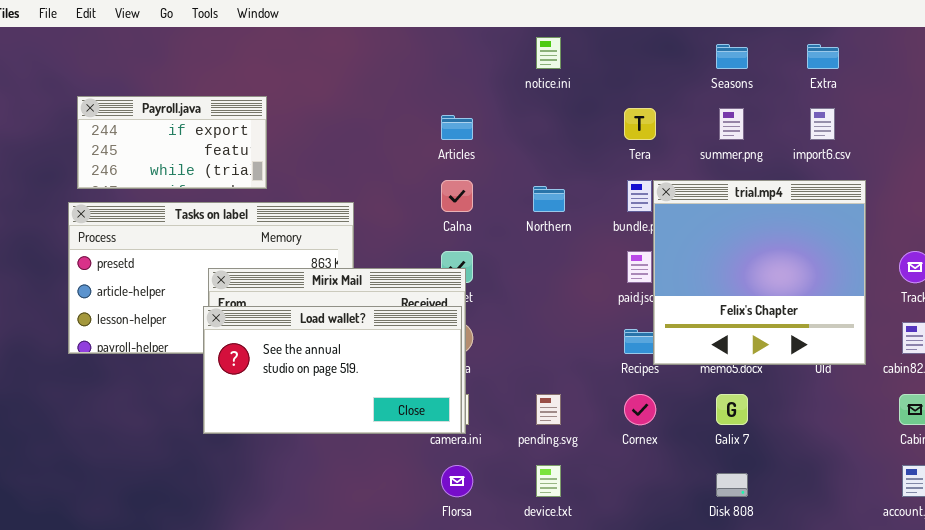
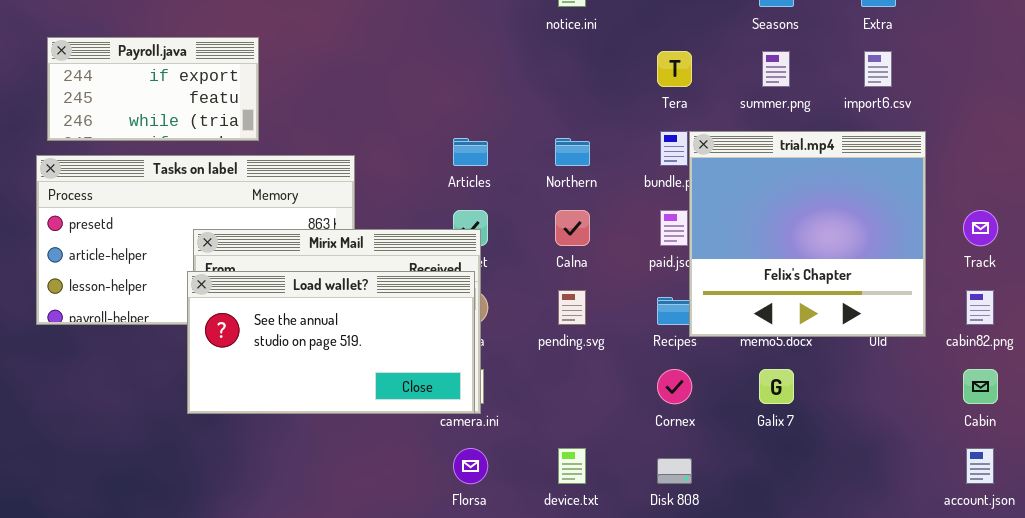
Articles: [441,115,473,140] -> [453,138,488,166], moved
Calna: [441,180,473,212] -> [555,210,590,246], moved
pending.svg: [536,394,561,425] -> [558,290,586,325], moved
Disk 808: [716,473,748,497] -> [657,458,692,484], moved

